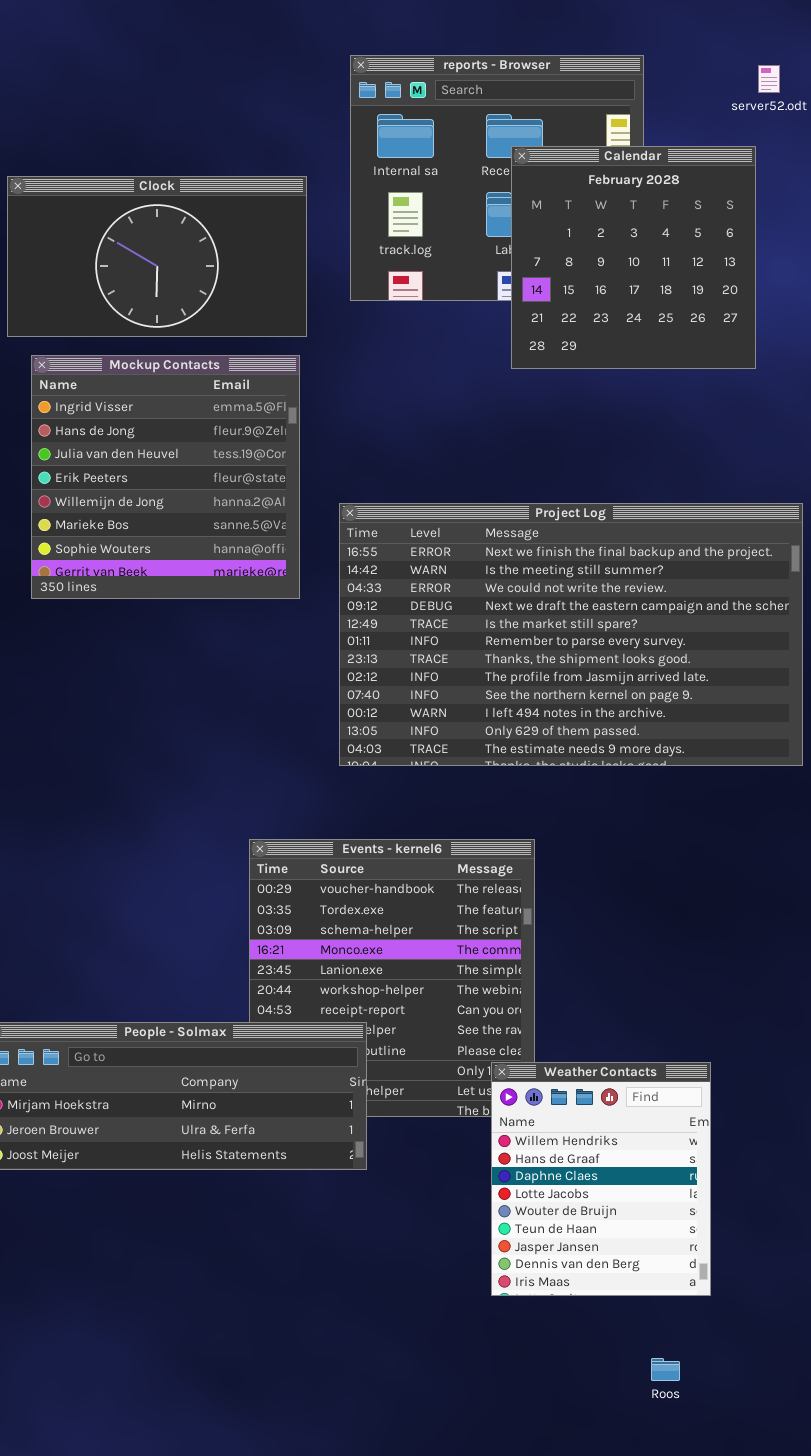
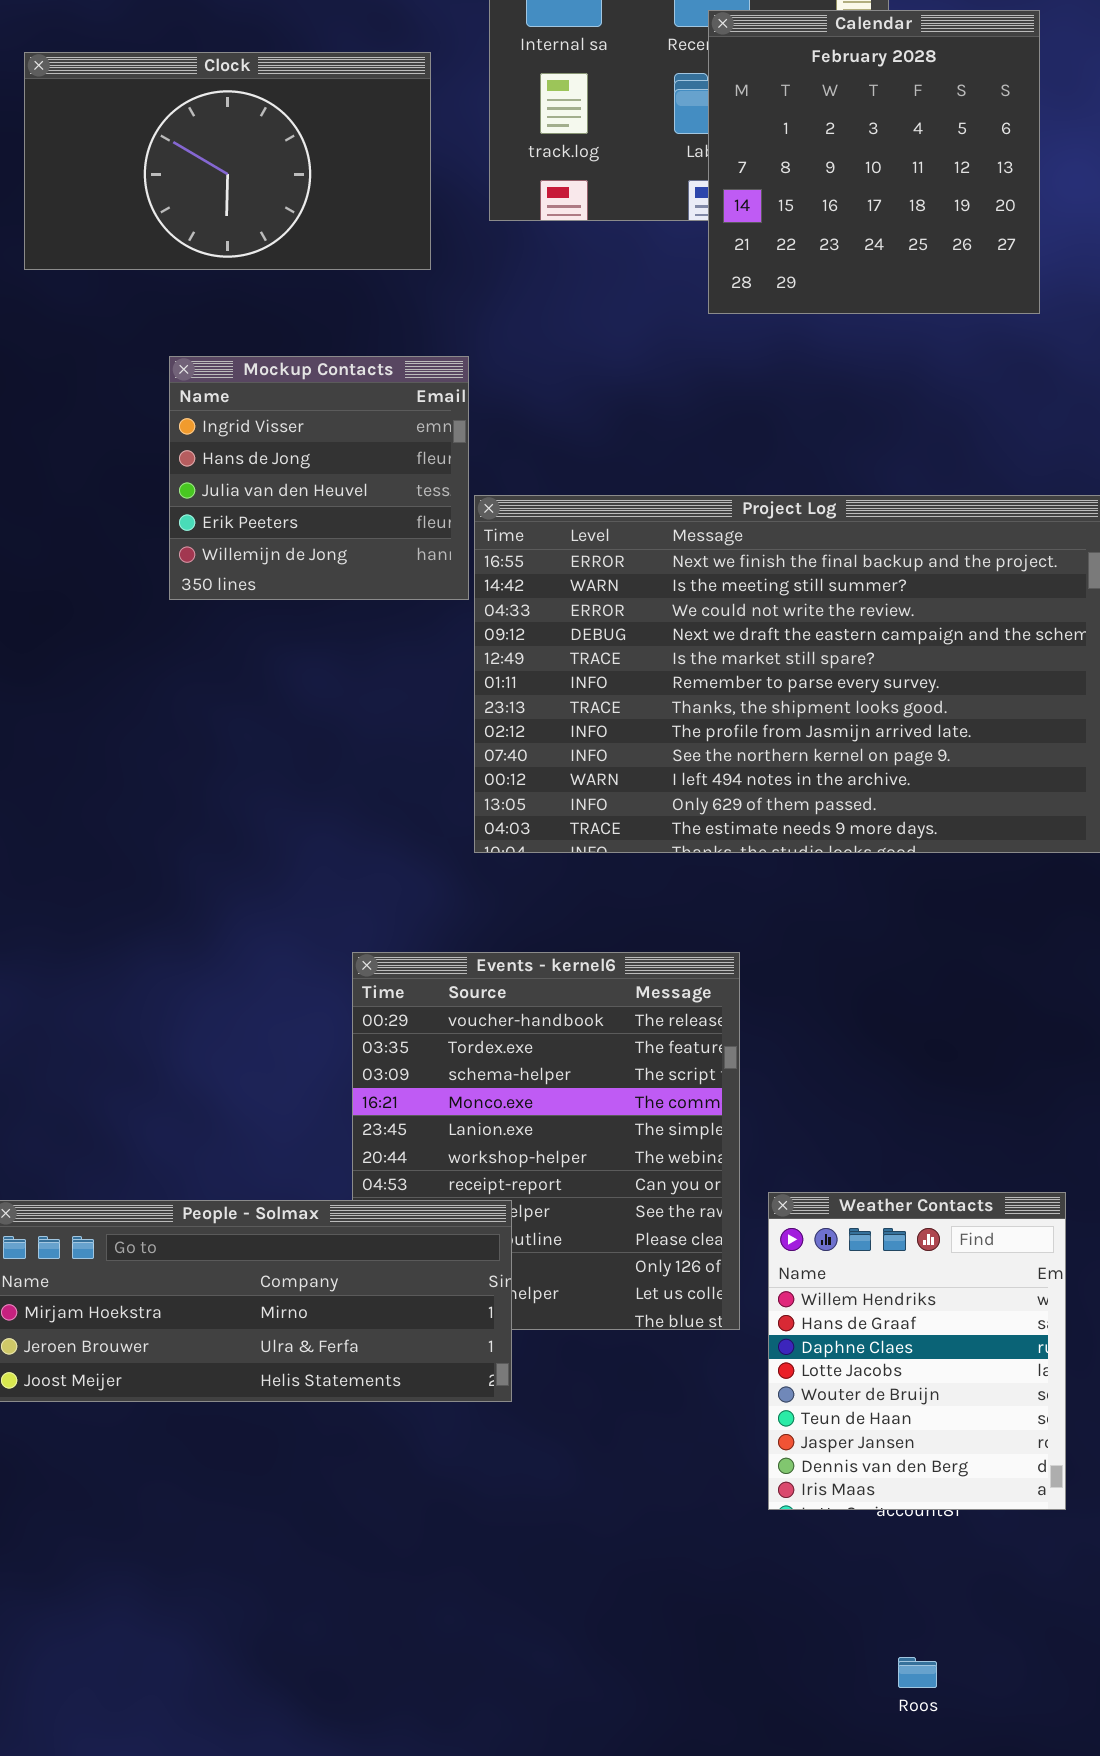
Mockup Contacts: [31,355,300,599] -> [169,356,469,600], moved, resized
Weather Contacts: [491,1062,711,1296] -> [768,1192,1066,1510], moved

